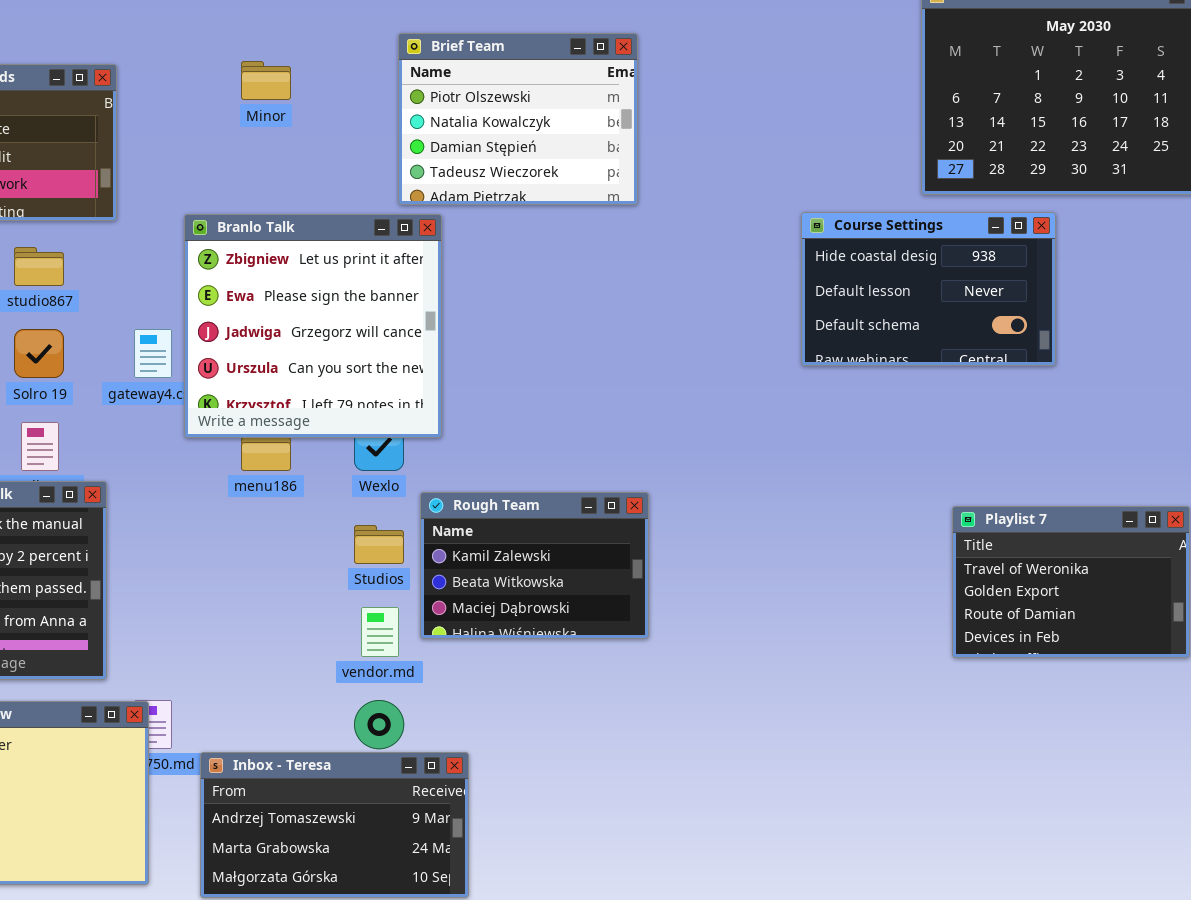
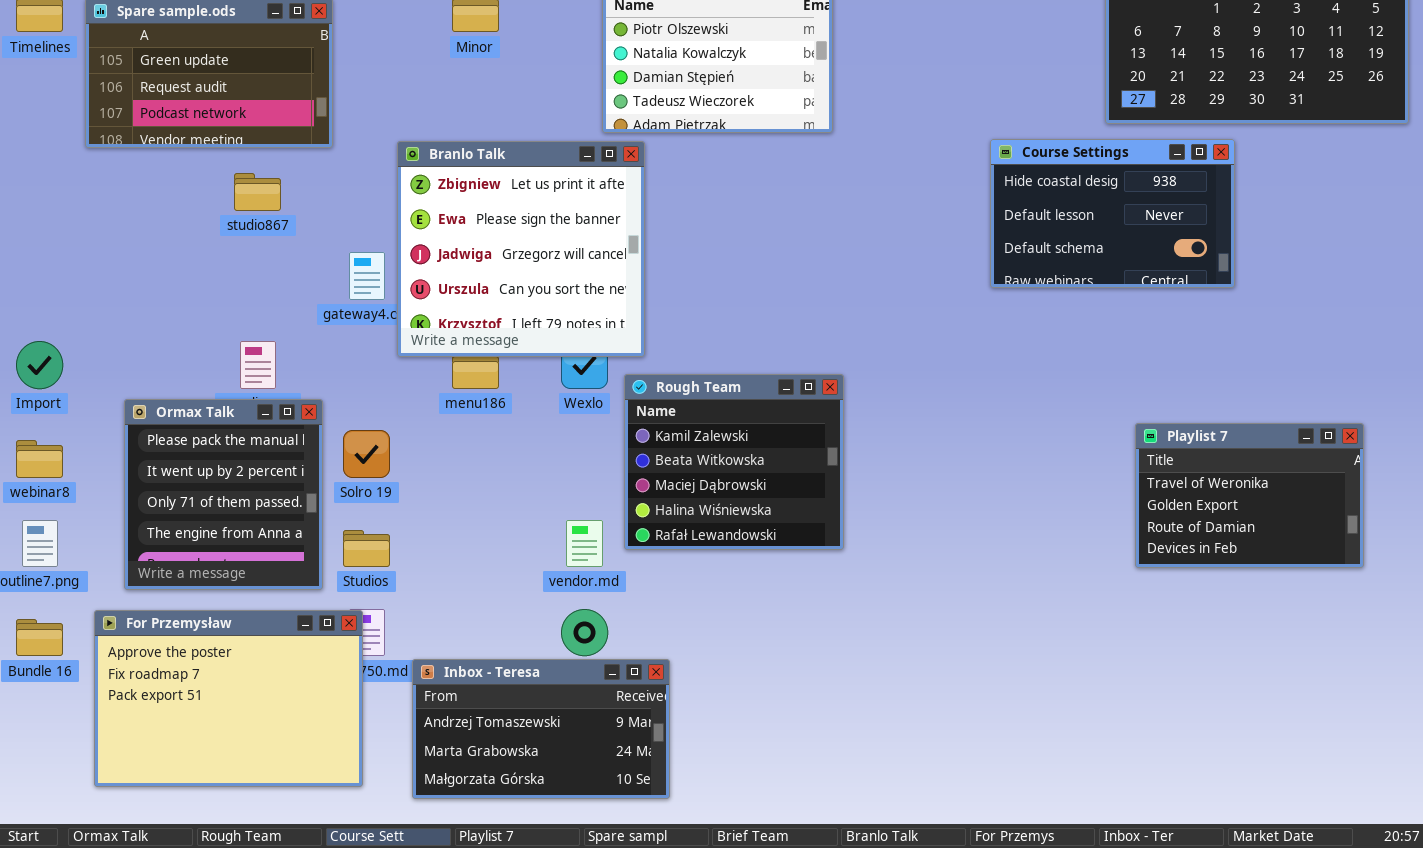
Solro 19: [14,329,64,378] -> [343,430,390,478], moved
Rough Team: [420,492,649,639] -> [624,374,844,550], resized
Studios: [354,525,404,564] -> [343,530,390,567], moved

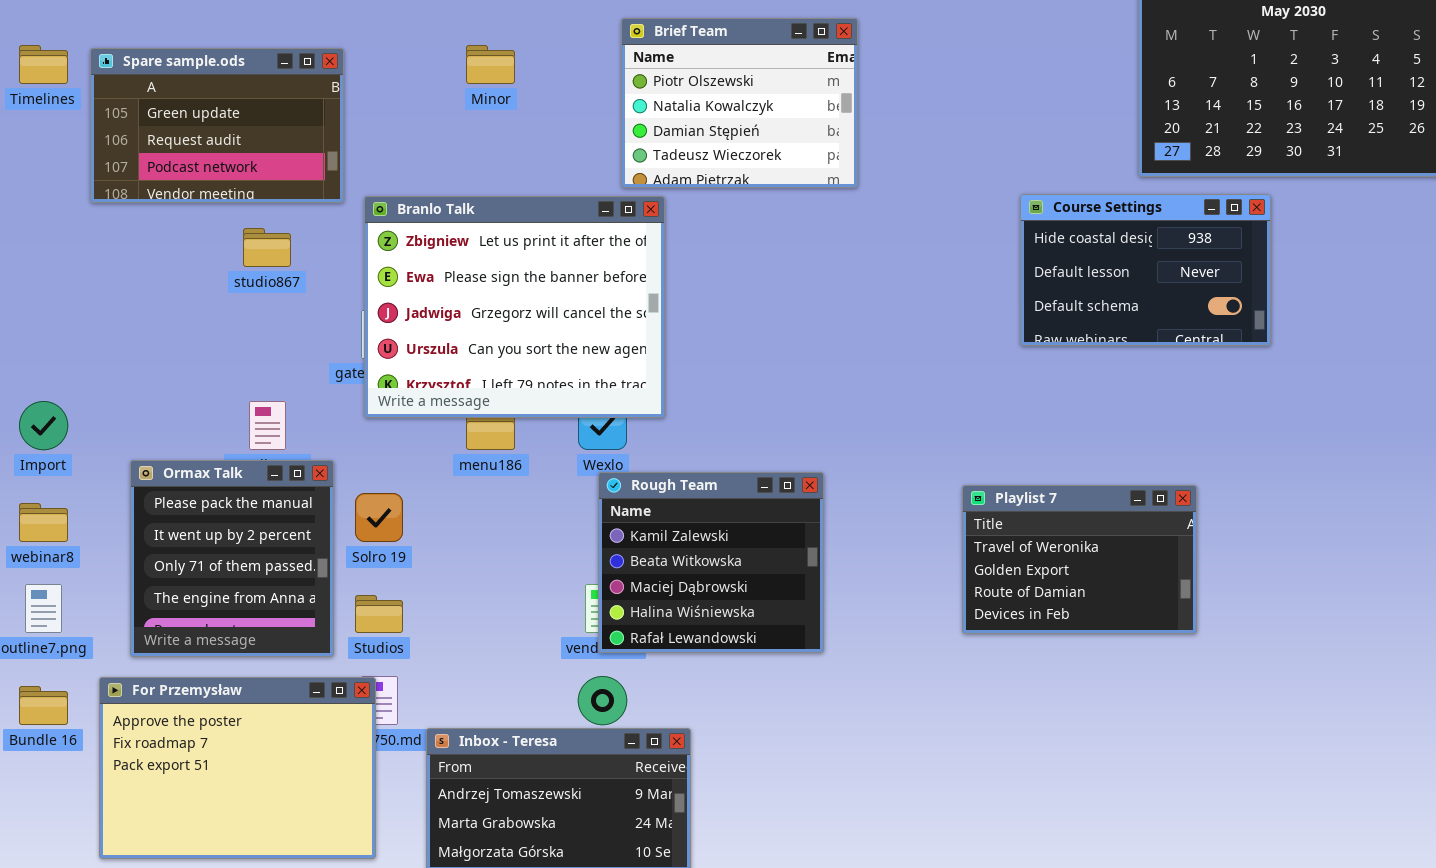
Branlo Talk: [397,141,645,357] -> [364,196,665,418], resized
Rough Team: [624,374,844,550] -> [598,472,824,653], moved
Playlist 7: [1135,423,1364,568] -> [962,485,1197,634], moved

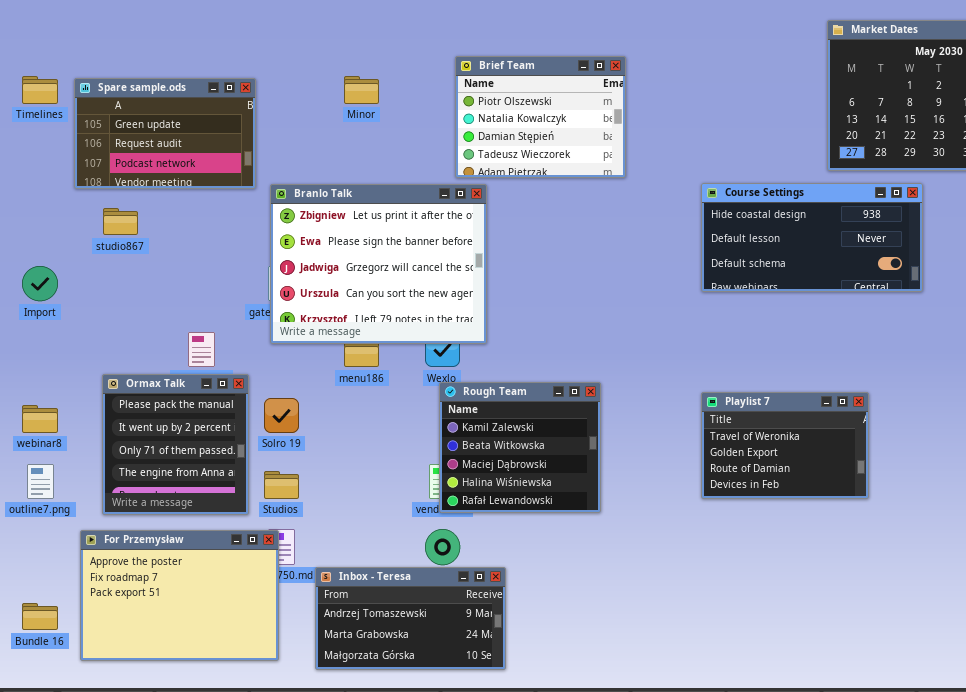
Course Settings: [1020,194,1271,346] -> [701,183,923,292], resized
studio867: [243,228,291,267] -> [103,208,138,235], moved
Import: [19,401,68,450] -> [22,266,58,301], moved
Bundle 16: [19,686,68,725] -> [22,603,58,630], moved

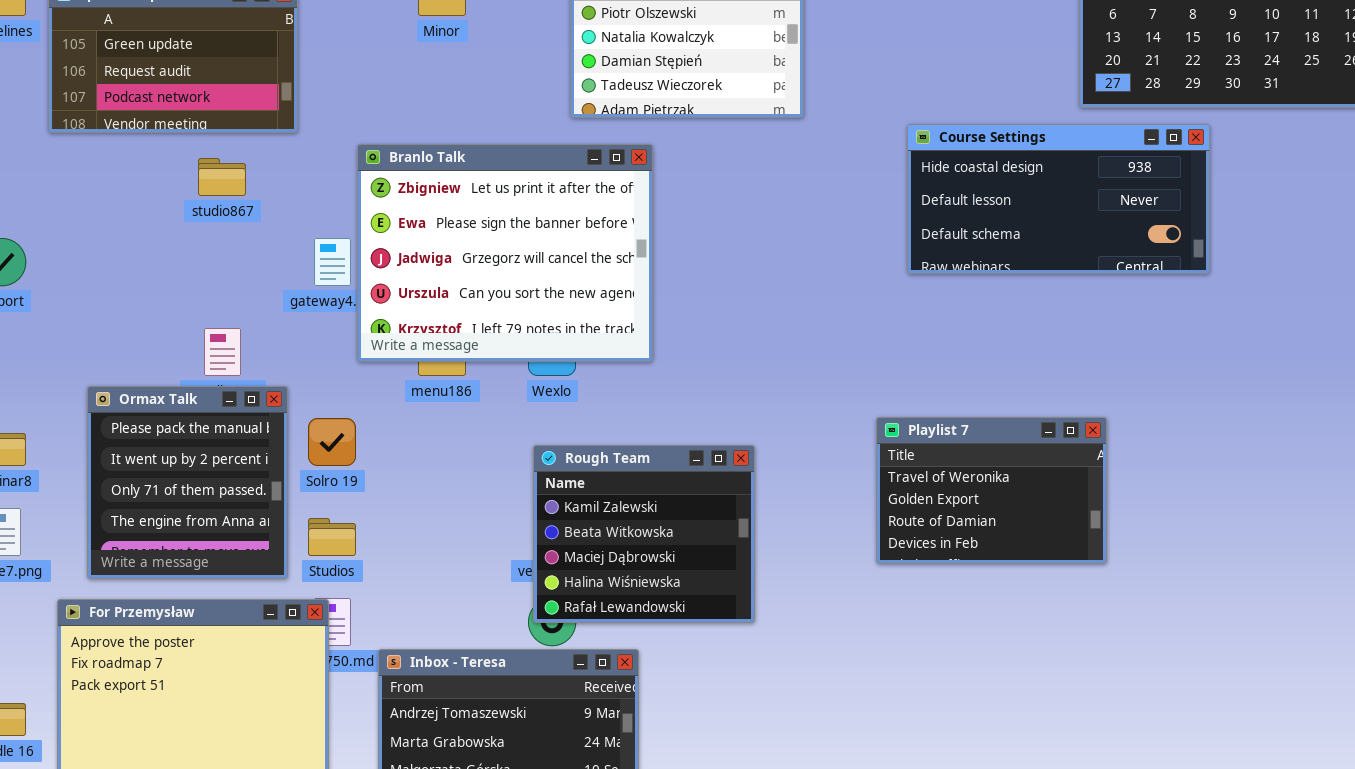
Branlo Talk: [270,184,487,344] -> [357,144,653,362], moved
studio867: [103,208,138,235] -> [198,158,246,196], moved
Rough Team: [439,382,601,513] -> [533,445,755,623], moved
Playlist 7: [701,392,869,499] -> [876,417,1107,564], moved

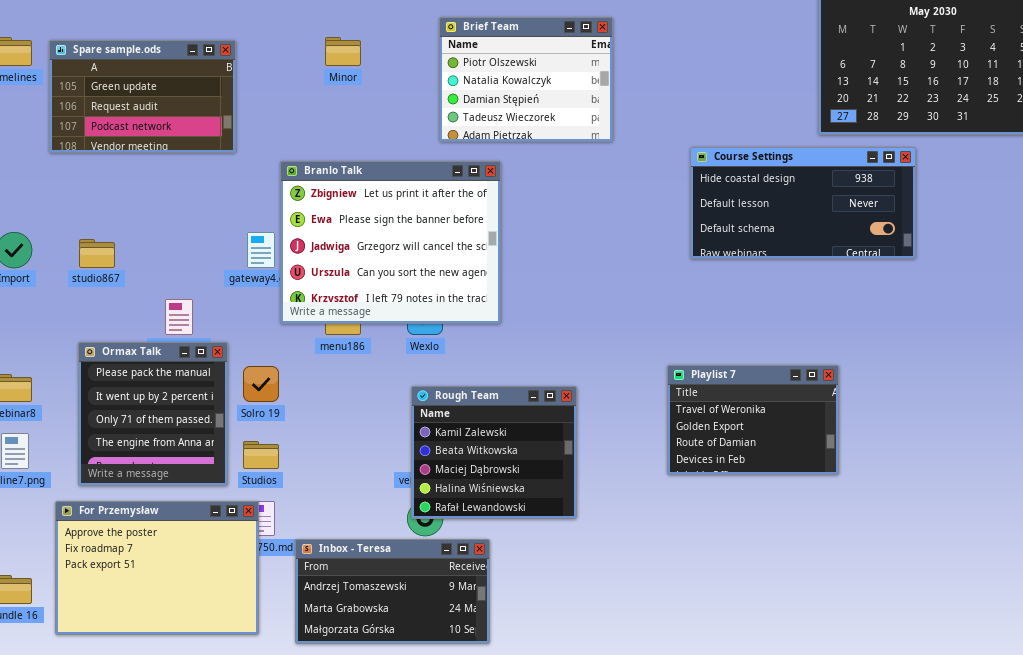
studio867: [198,158,246,196] -> [79,239,115,268], moved

